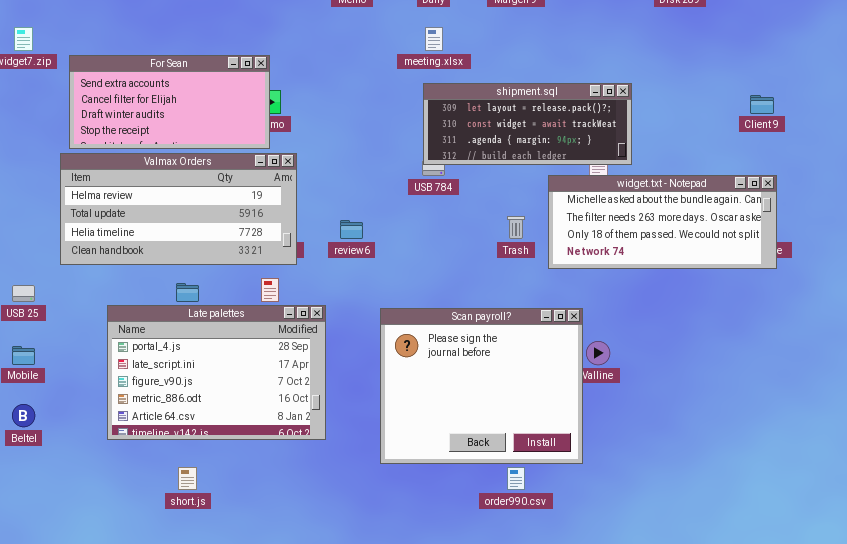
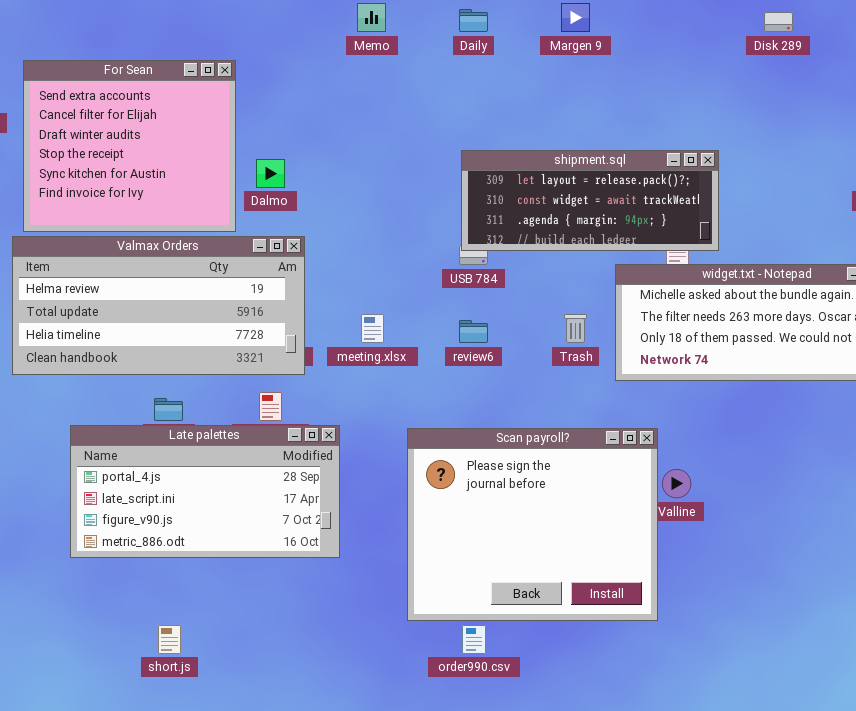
meeting.xlsx: [425,27,443,51] -> [361,314,384,343], moved
For Sean: [69,55,270,149] -> [23,60,236,232], resized
review6: [340,220,363,239] -> [459,320,488,343], moved
Late palettes: [107,305,326,440] -> [70,425,340,558], resized
order990.csv: [507,467,525,490] -> [462,625,486,654], moved

